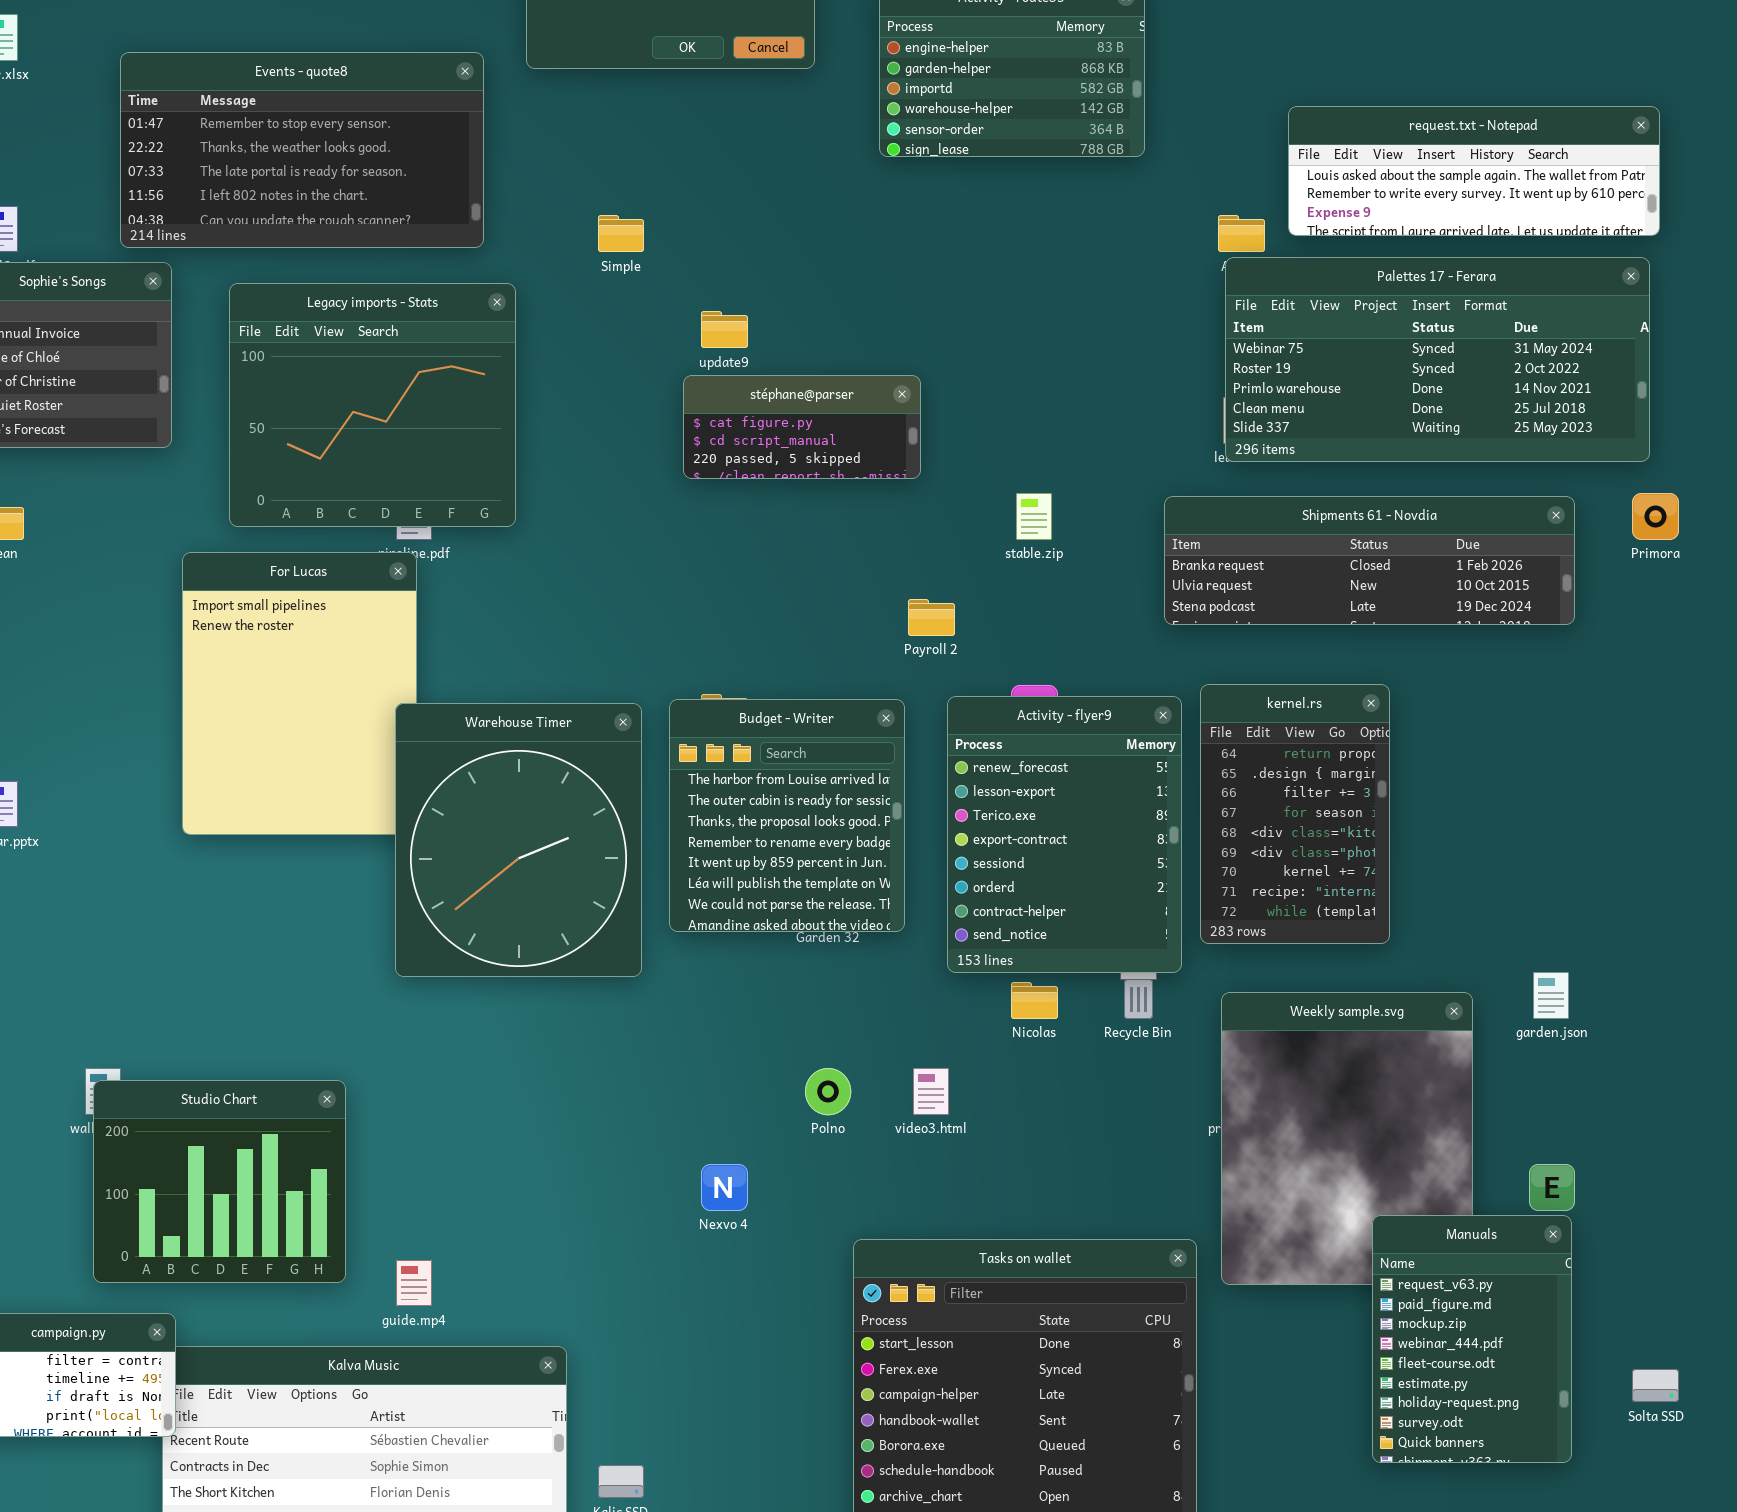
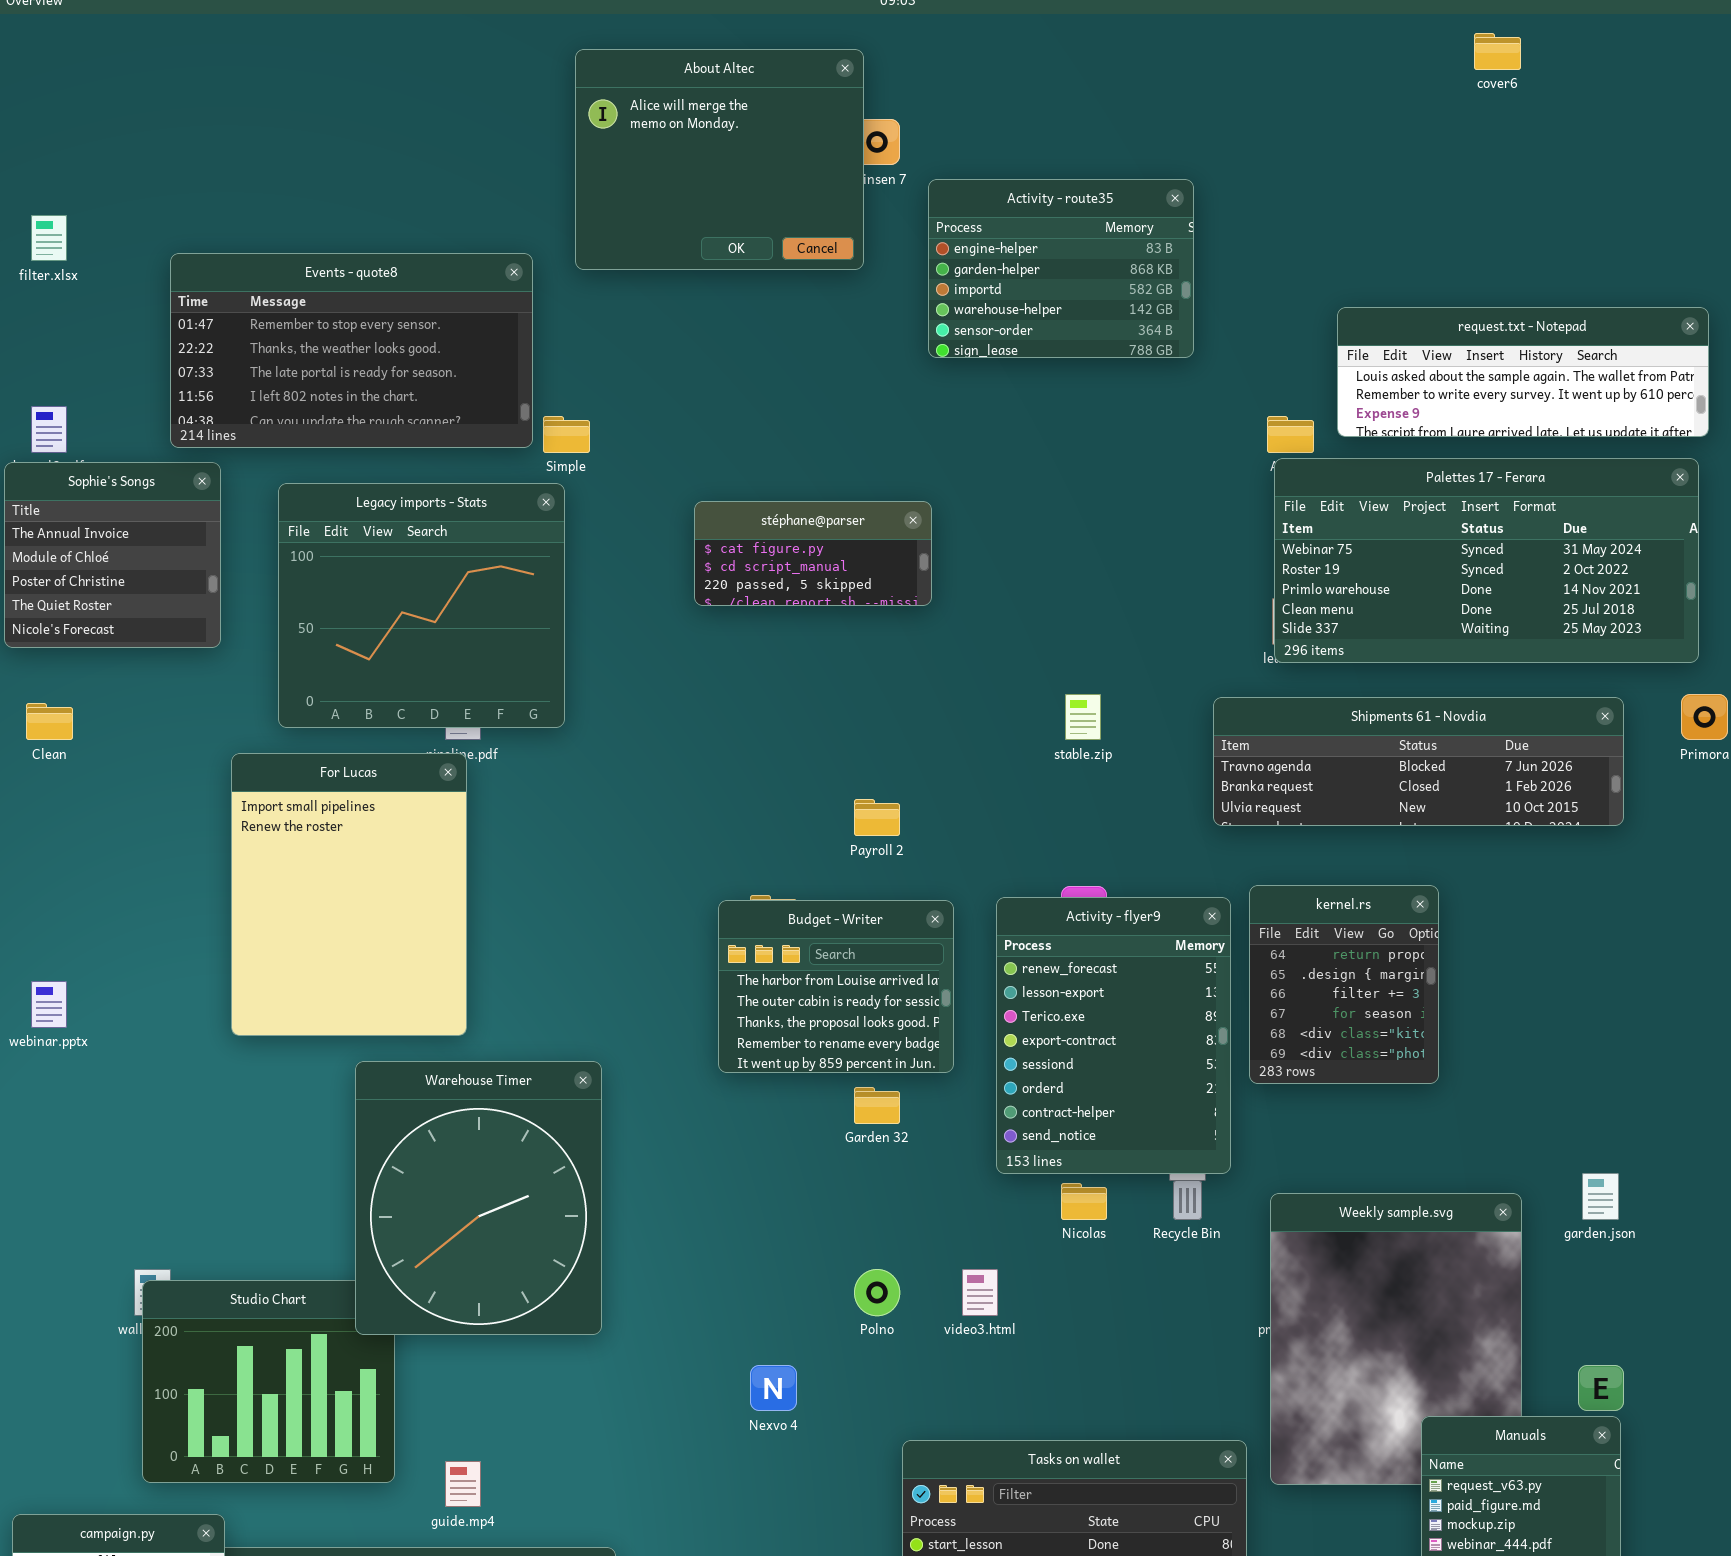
Simple: [598,215,644,252] -> [543,416,590,453], moved
stéphane@parser: [683,375,921,479] -> [694,501,932,606], moved
Shipments 61 - Novdia: [1164,496,1575,625] -> [1213,697,1624,826], scrolled up 1 row
Payroll 2: [908,599,955,636] -> [854,799,900,836], moved
kernel.rs: [1200,684,1390,944] -> [1249,885,1439,1084], resized
Budget - Writer: [669,699,905,932] -> [718,900,954,1073], resized
Warehouse Timer: [395,703,642,977] -> [355,1061,602,1335], moved

